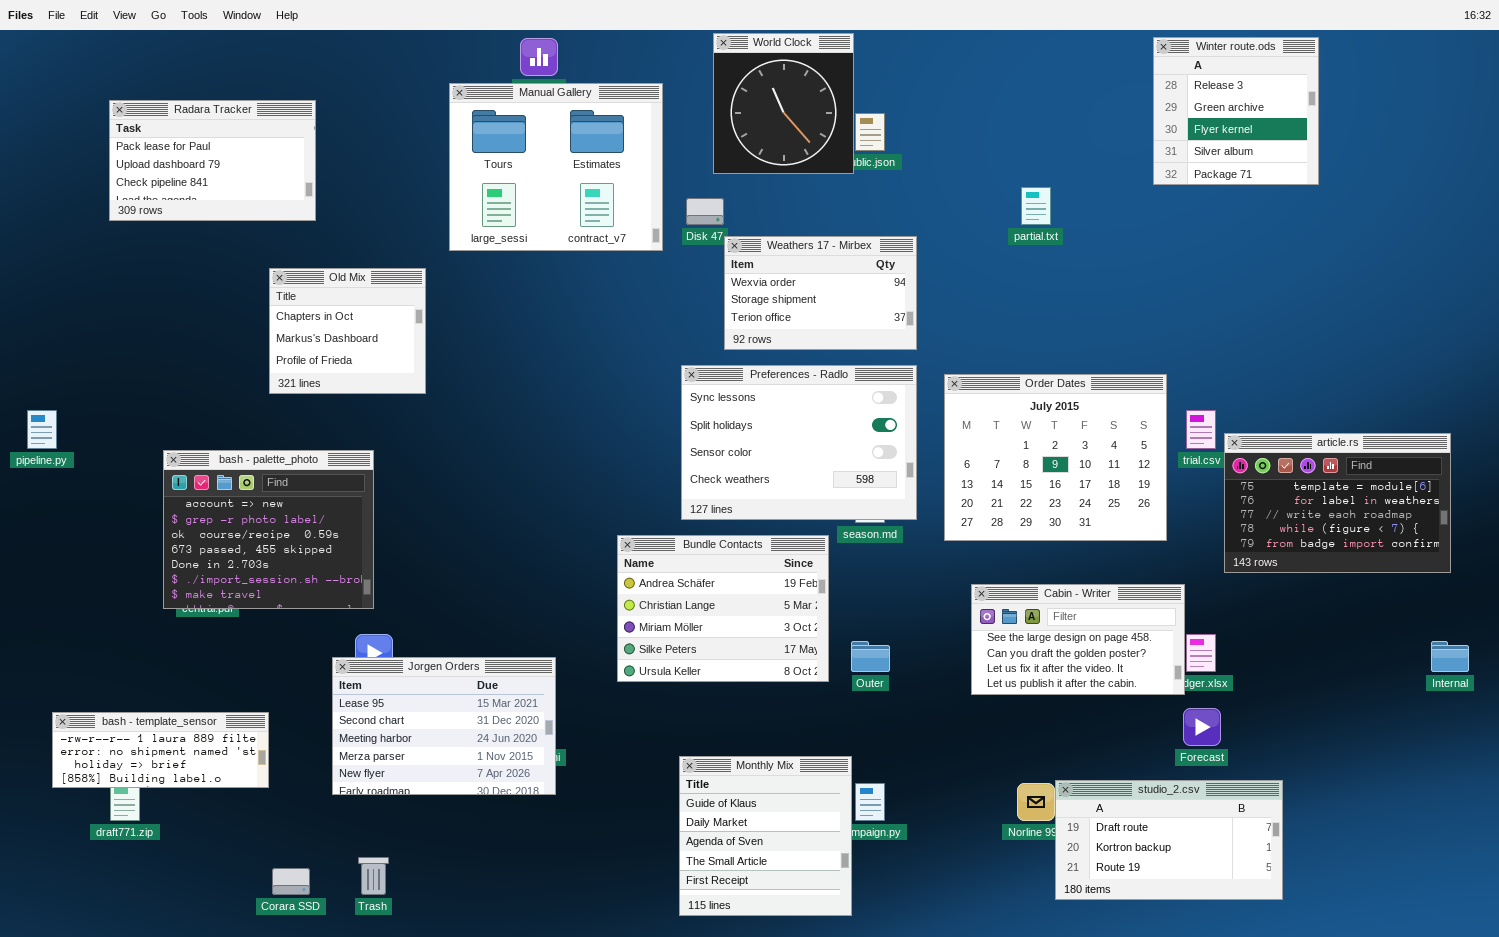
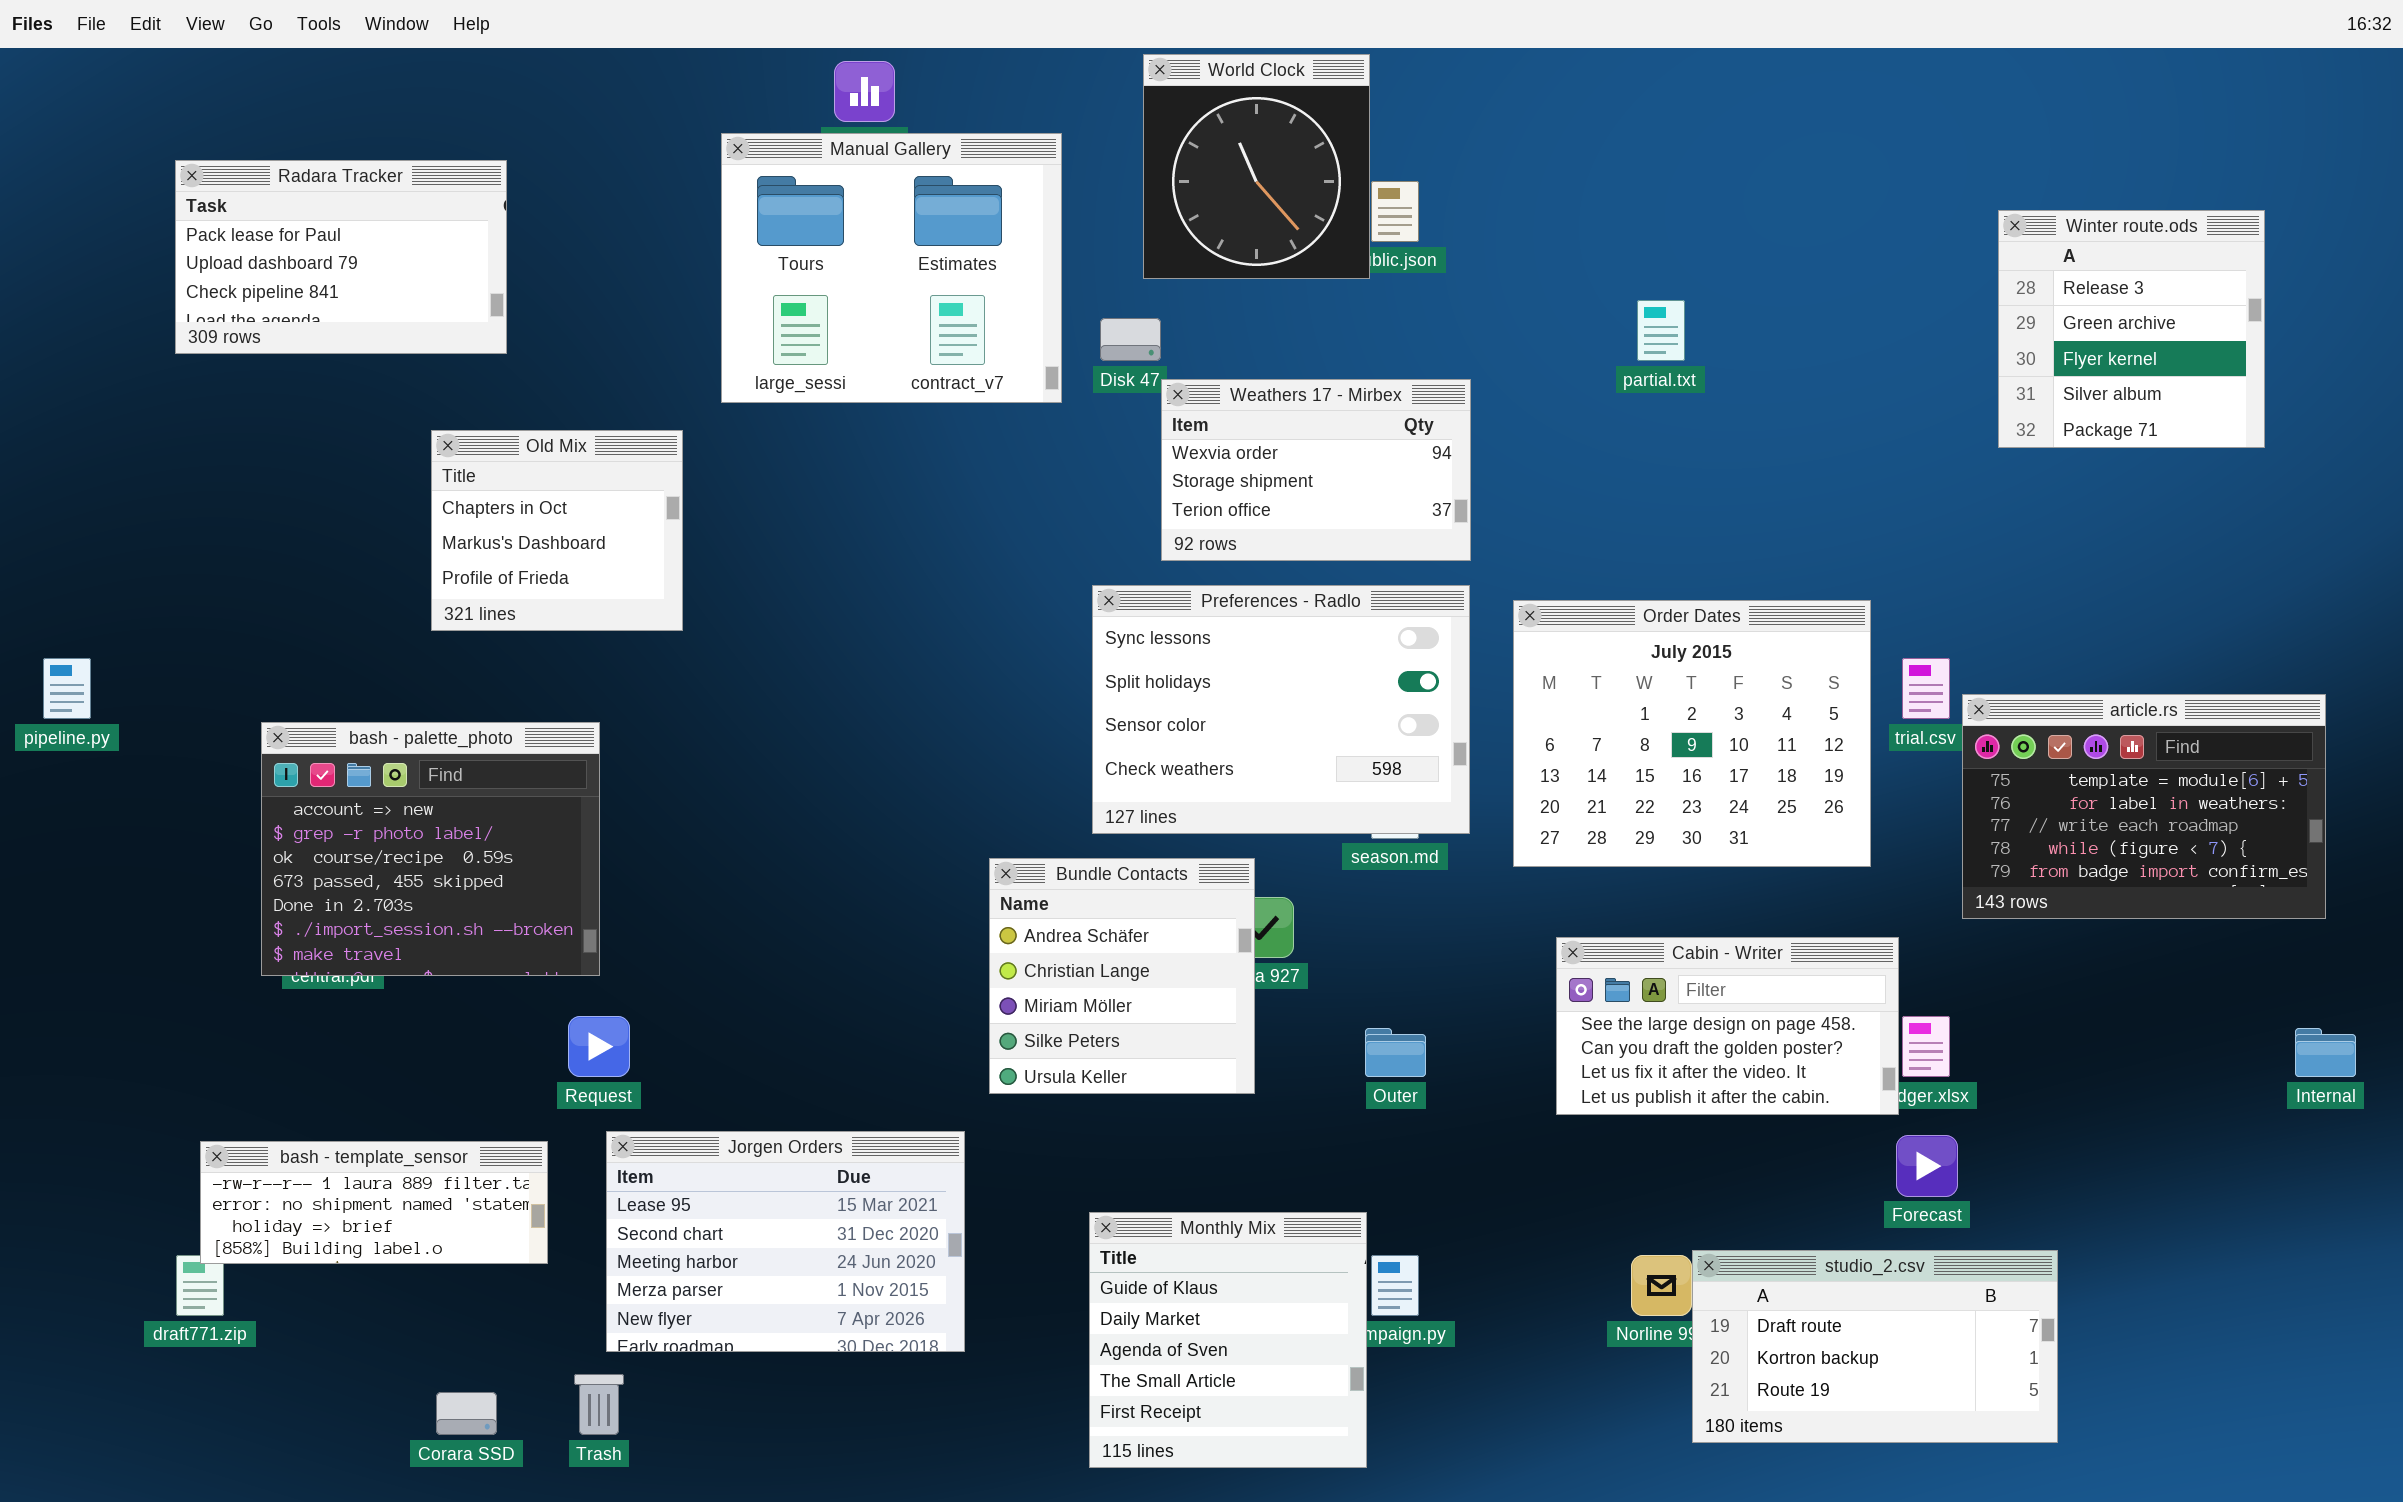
Winter route.ods: [1153,37,1319,185] -> [1998,210,2265,448], moved
Bundle Contacts: [617,535,829,682] -> [989,858,1255,1094], resized
Jorgen Orders: [332,657,556,795] -> [606,1131,965,1352], moved
bash - template_sensor: [52,712,269,788] -> [200,1141,548,1264], moved

